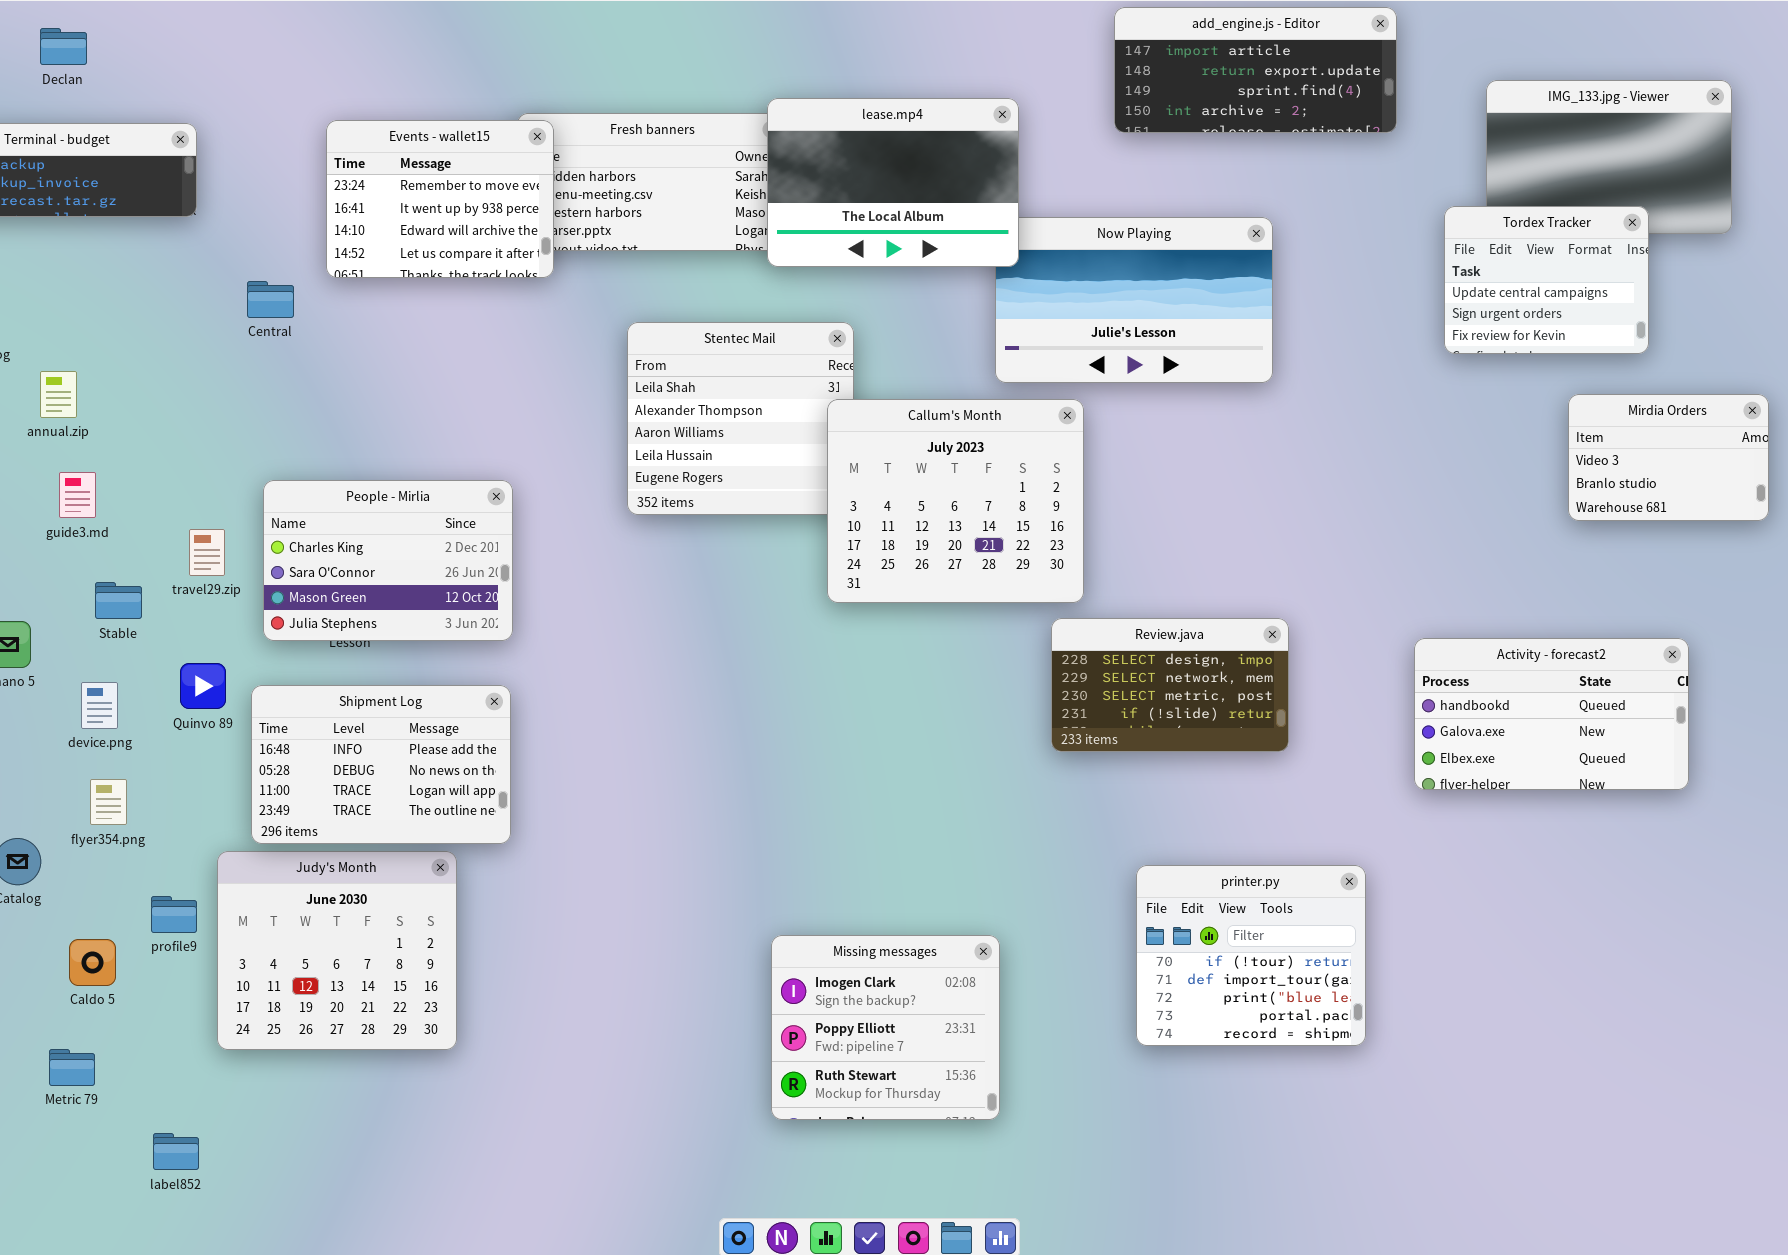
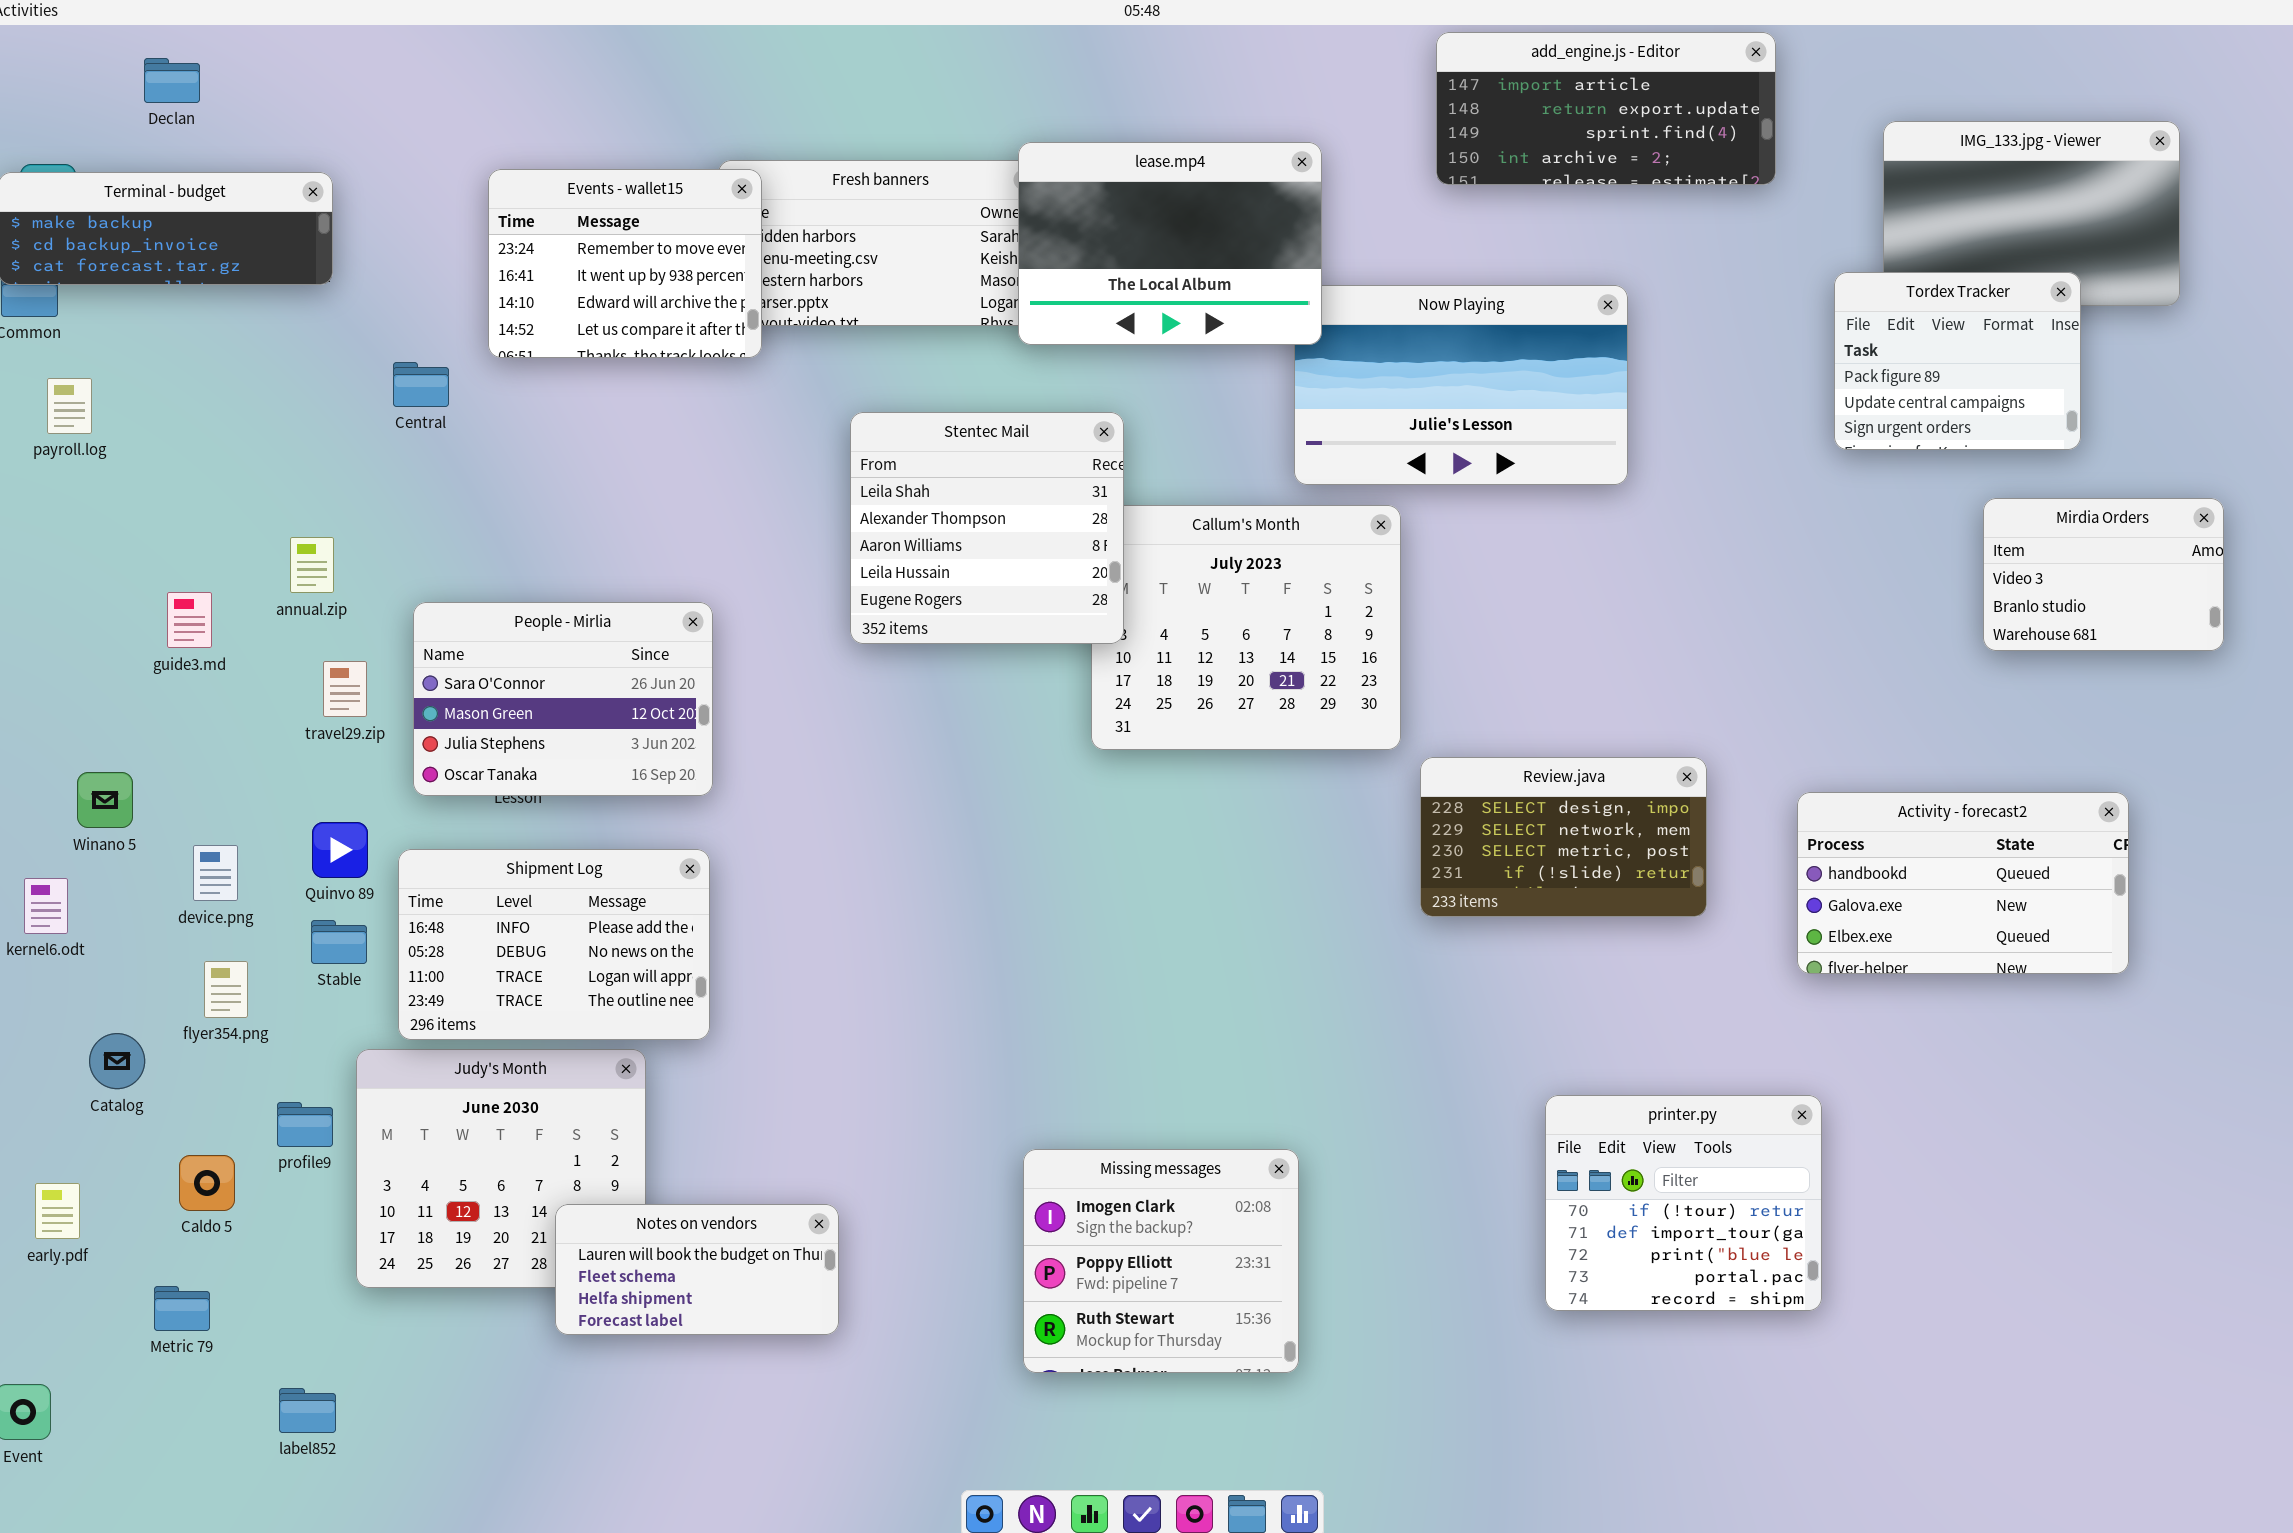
Tordex Tracker: [1444,206,1649,354] -> [1834,272,2081,450], scrolled up 1 row
Stentec Mail: [627,322,854,515] -> [850,412,1124,644], raised
annual.zip: [40,371,77,418] -> [290,537,334,593], moved
People - Mirlia: [263,480,513,641] -> [413,602,713,796], scrolled down 1 row
Stable: [95,582,142,619] -> [311,920,367,964], moved
Review.java: [1051,618,1289,752] -> [1420,757,1707,917], moved
printer.py: [1136,865,1366,1046] -> [1545,1095,1822,1311], moved
Notes on vendors: none -> [555,1204,839,1335], opened

